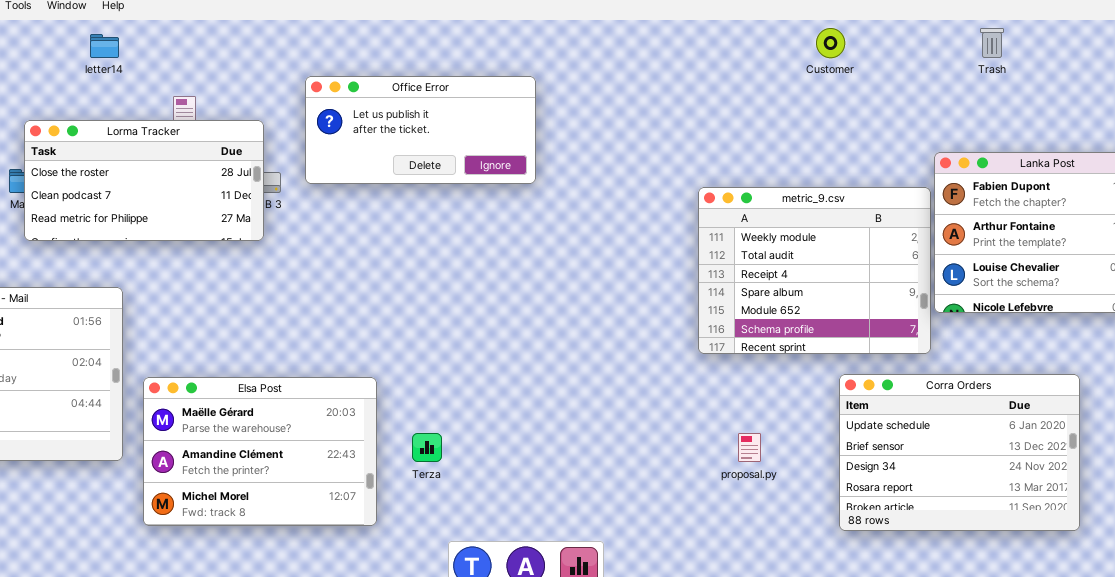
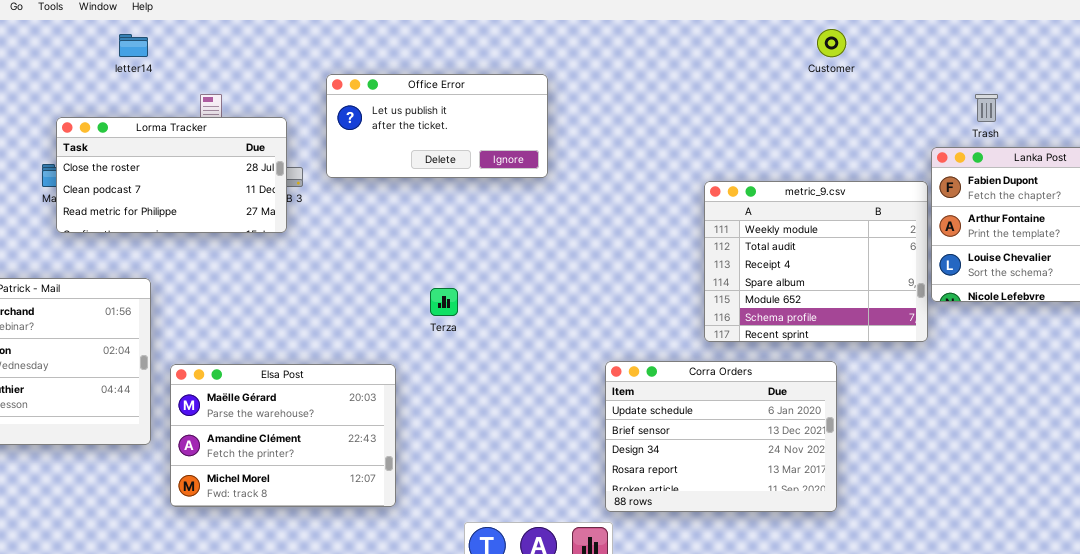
Trash: [980,28,1004,58] -> [975,94,998,122], moved
Corra Orders: [839,374,1080,531] -> [605,361,837,512], moved
Terza: [412,433,442,462] -> [430,288,458,316], moved

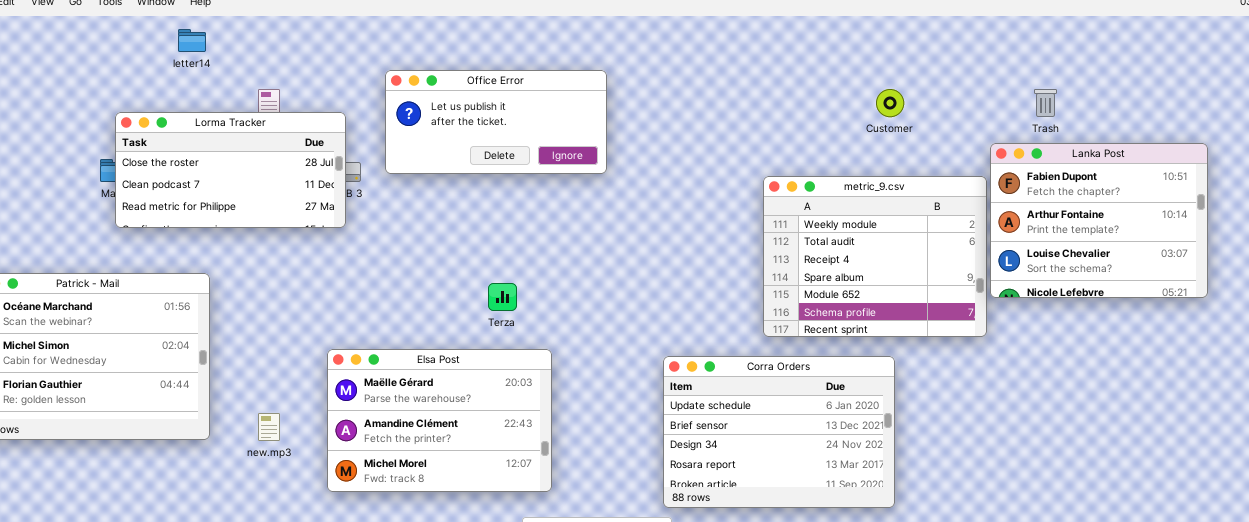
Customer: [817,29,846,57] -> [876,89,904,117], moved
Elsa Post: [170,364,396,507] -> [327,349,552,492], moved

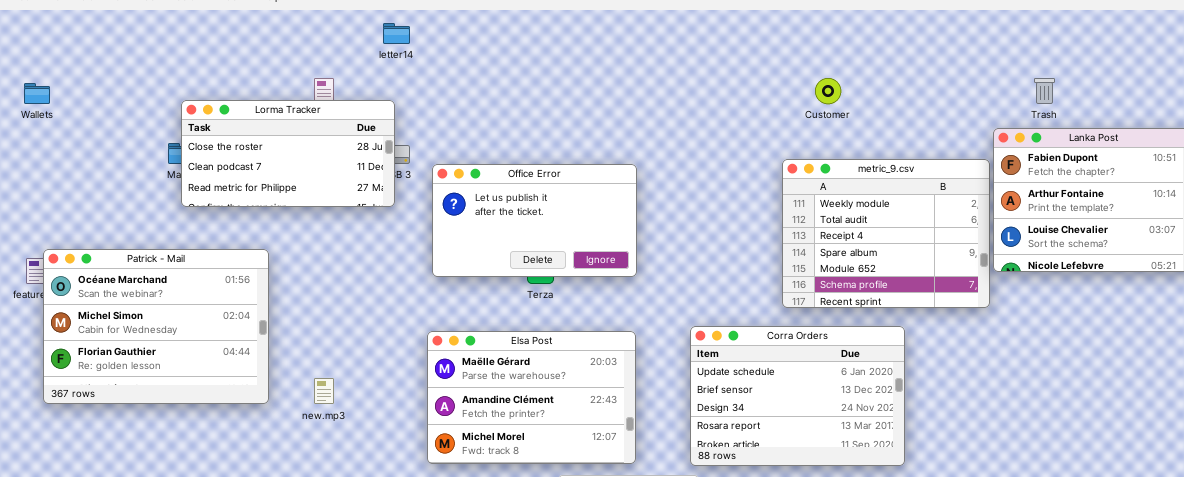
letter14: [178,29,206,52] -> [383,23,410,44], moved
Office Error: [385,70,607,174] -> [432,164,637,277], moved, resized
Customer: [876,89,904,117] -> [815,78,841,104], moved
Elsa Post: [327,349,552,492] -> [427,331,636,464], moved

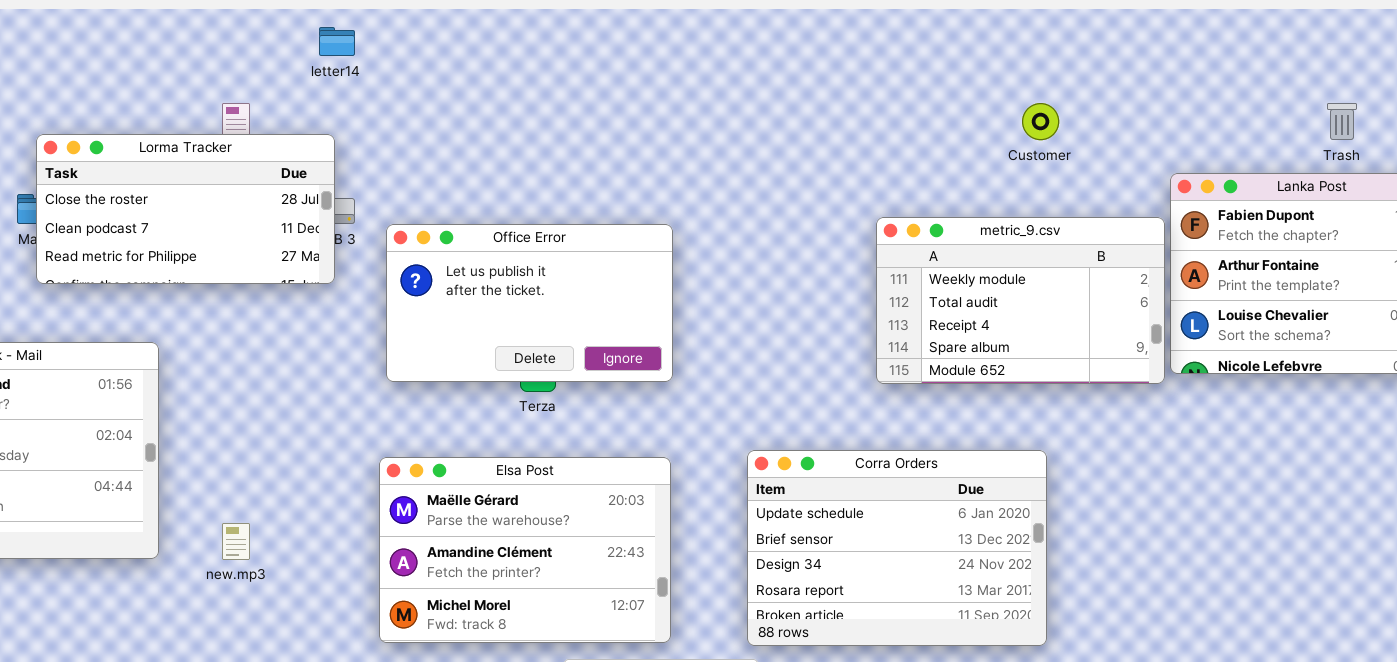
Customer: [815,78,841,104] -> [1022,103,1059,140], moved
Trash: [1034,78,1055,104] -> [1327,103,1357,140], moved
metric_9.csv: [782,159,990,308] -> [876,217,1165,384], resized

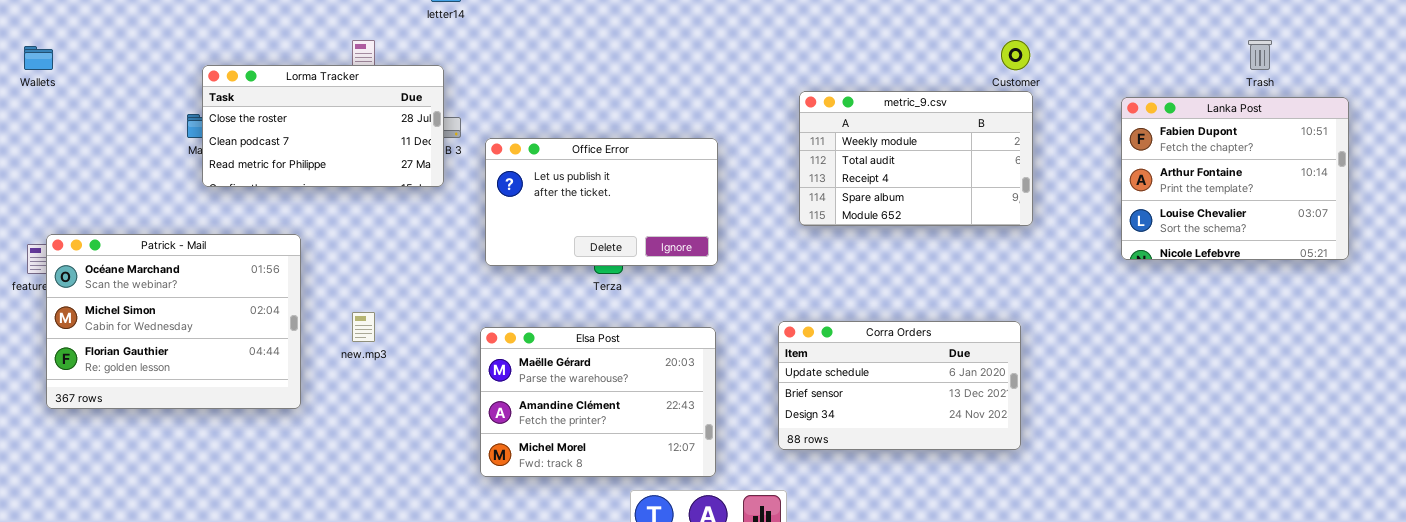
metric_9.csv: [876,217,1165,384] -> [799,91,1033,226], moved
Corra Orders: [747,450,1047,646] -> [778,321,1021,450], resized
new.mp3: [222,523,250,560] -> [352,312,375,342], moved

